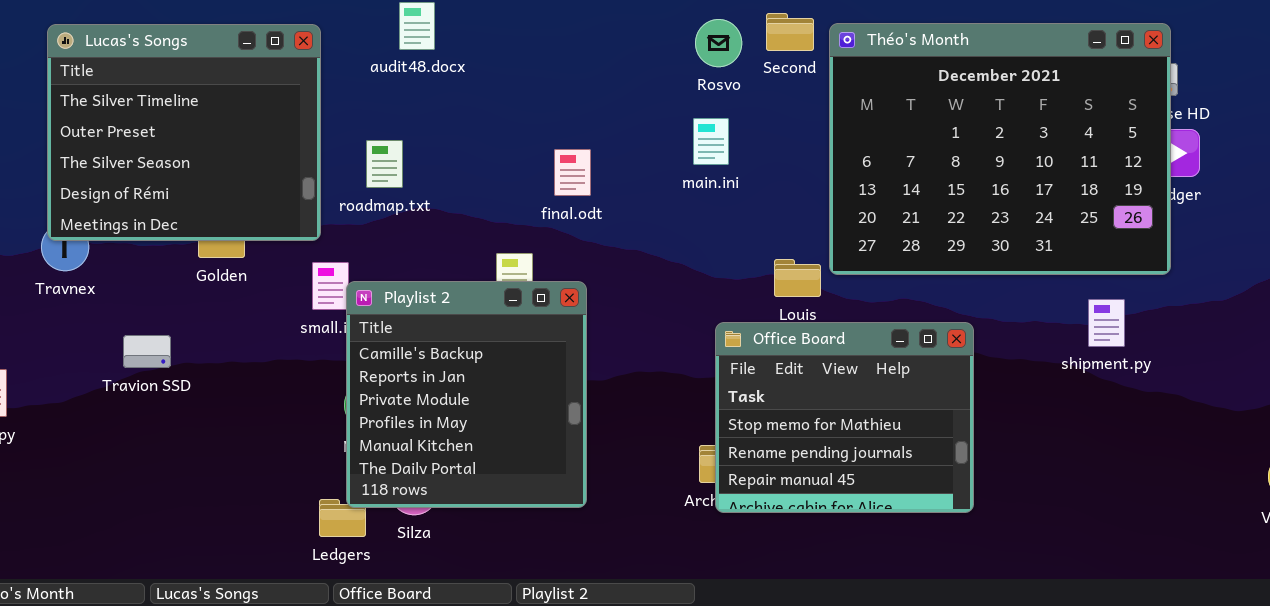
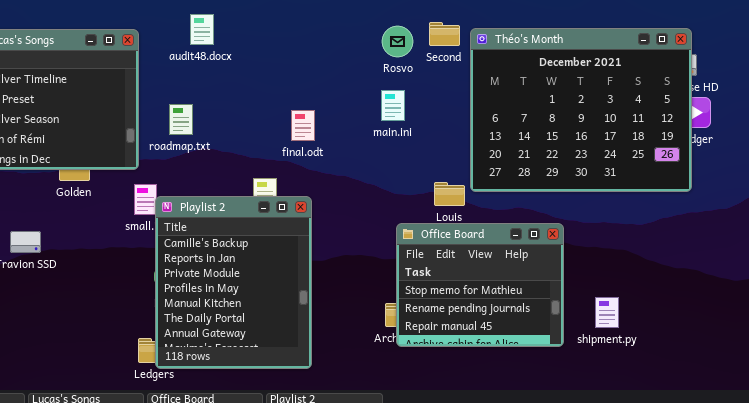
Playlist 2: [346,281,587,508] -> [155,196,312,369], resized
shipment.py: [1088,299,1125,347] -> [595,297,619,328], moved

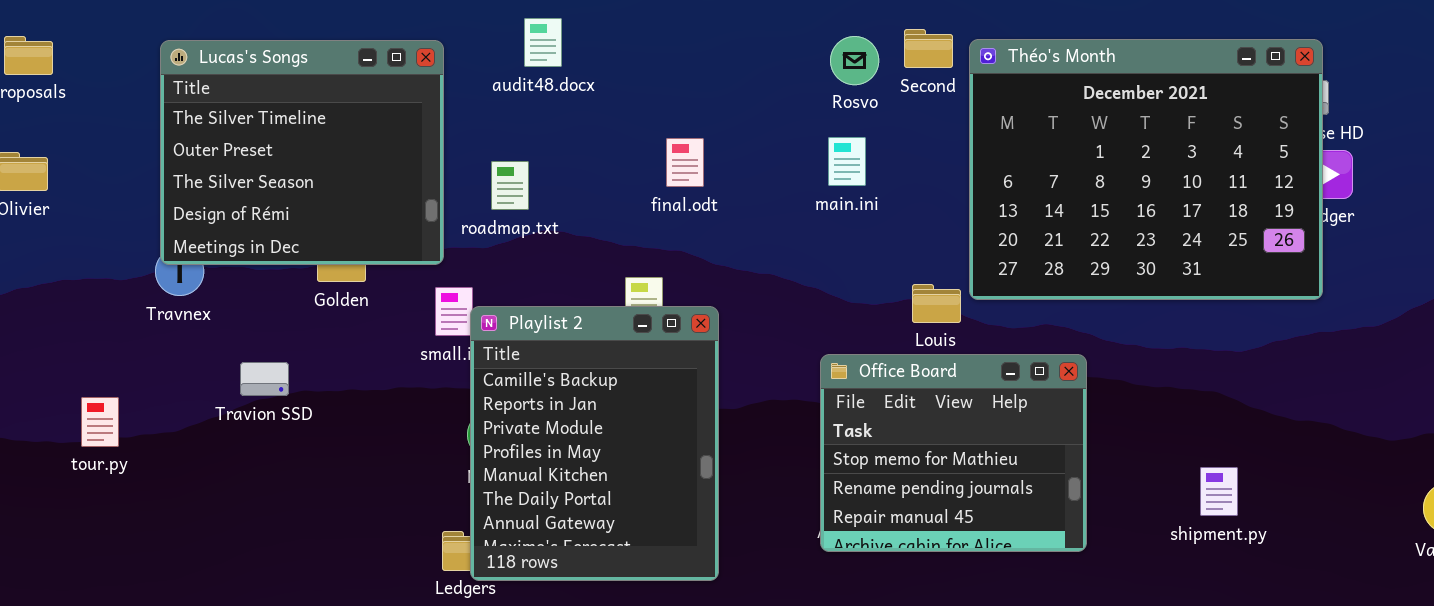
final.odt: [291,110,315,141] -> [666,138,704,187], moved
Office Board: [396,223,564,347] -> [820,354,1087,552], moved
shipment.py: [595,297,619,328] -> [1200,467,1238,516], moved

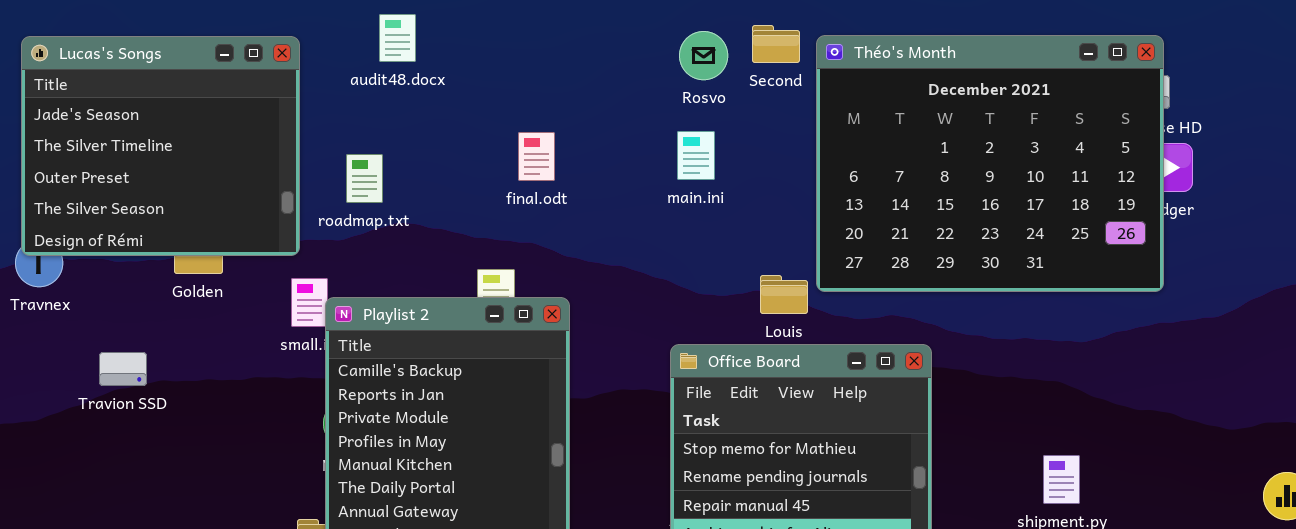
Lucas's Songs: [160,40,444,265] -> [21,36,300,256], scrolled up 1 row

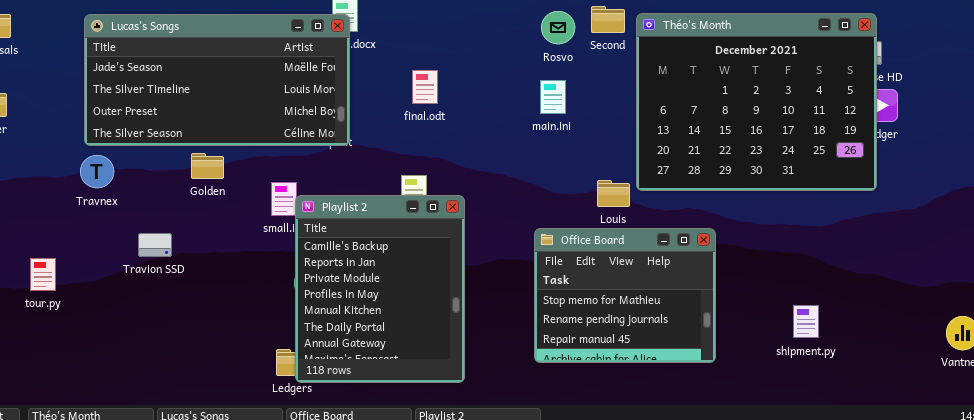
Lucas's Songs: [21,36,300,256] -> [84,14,350,146], resized
final.odt: [518,132,555,181] -> [412,70,438,104], moved

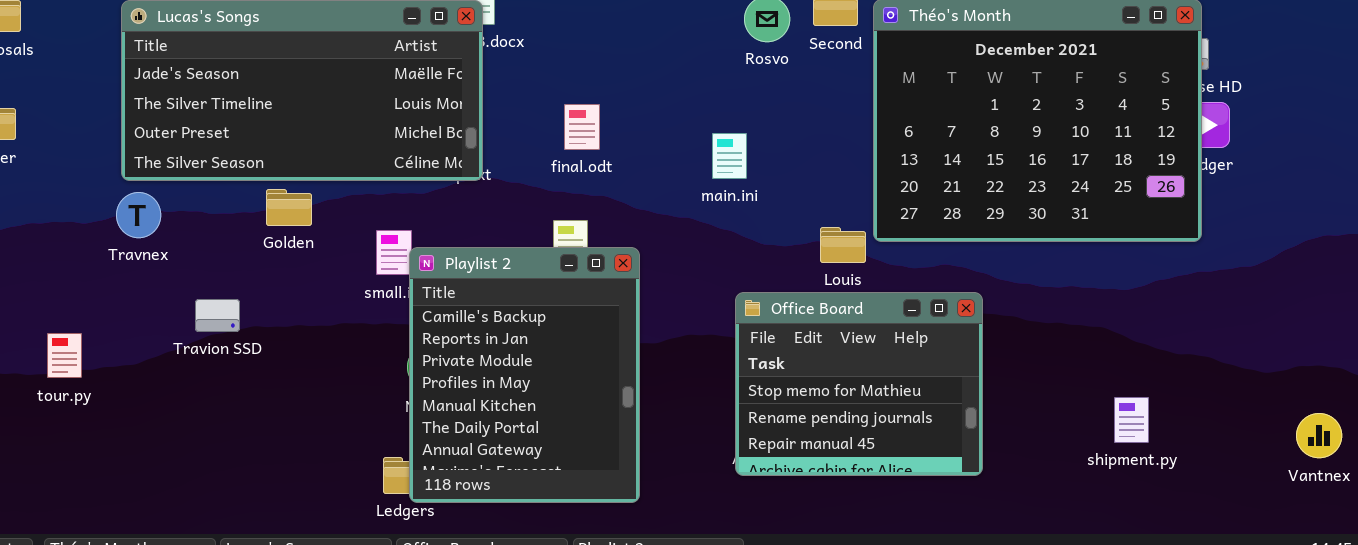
final.odt: [412,70,438,104] -> [564,104,600,150], moved
main.ini: [540,80,566,114] -> [712,133,747,179], moved
shipment.py: [793,305,819,338] -> [1114,397,1149,443], moved

